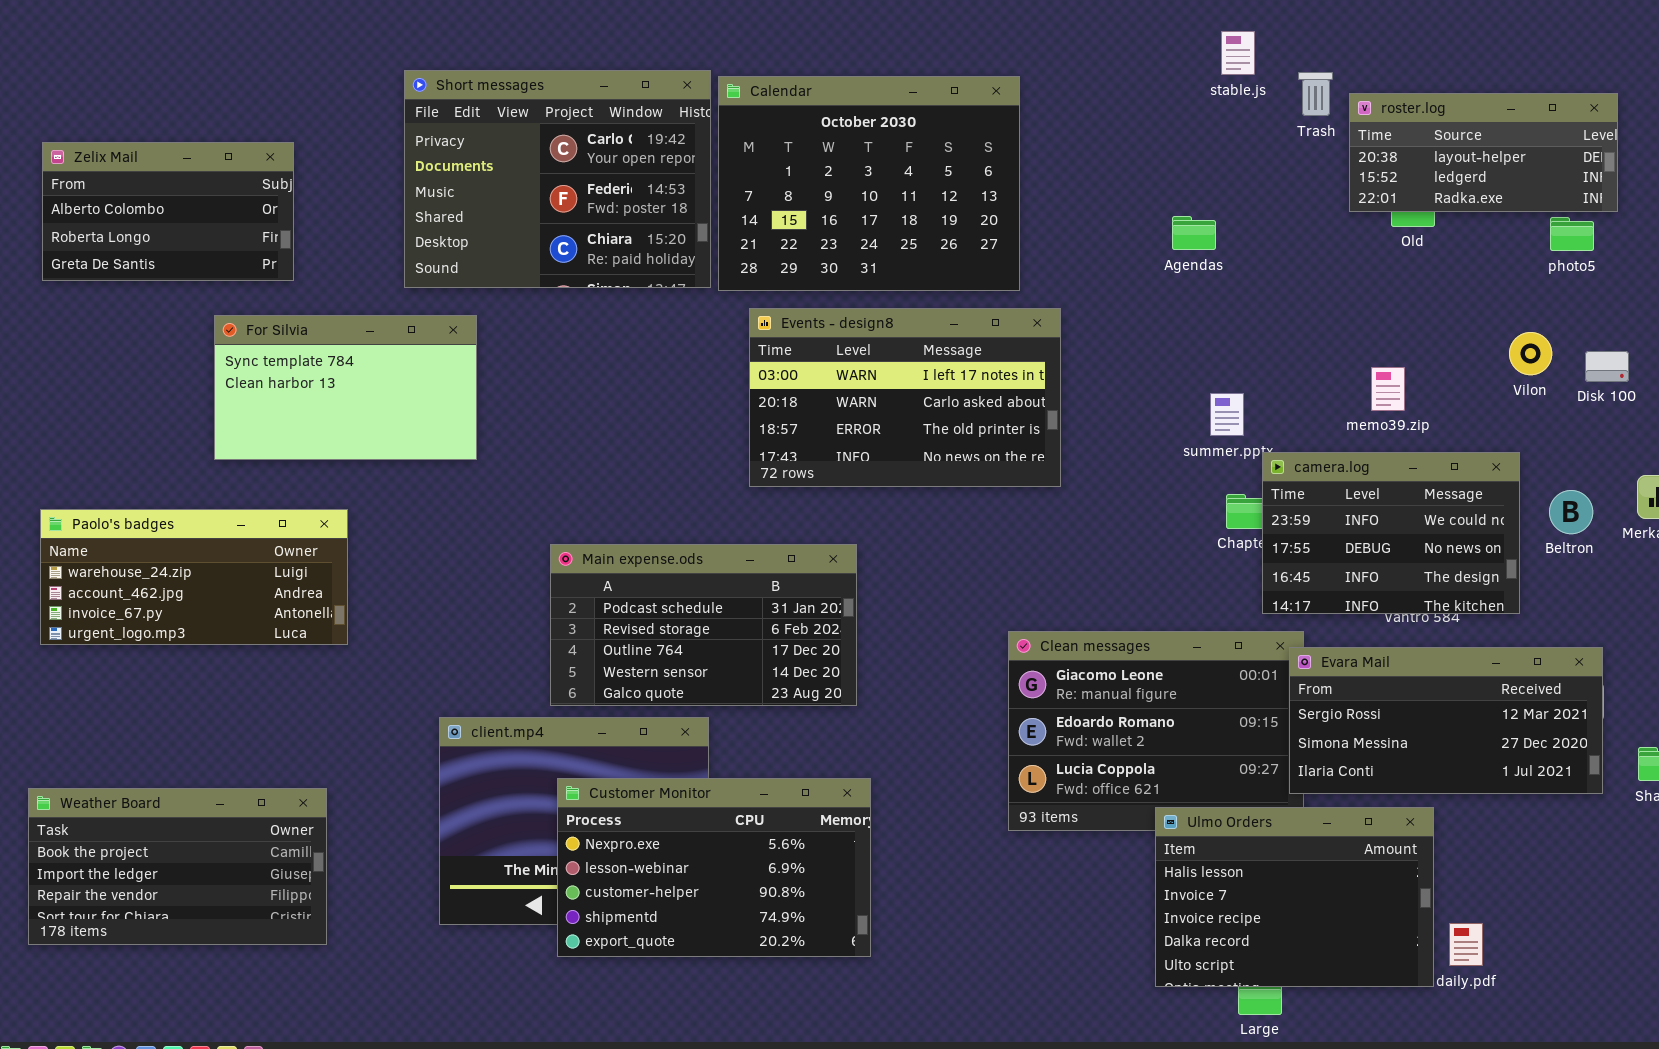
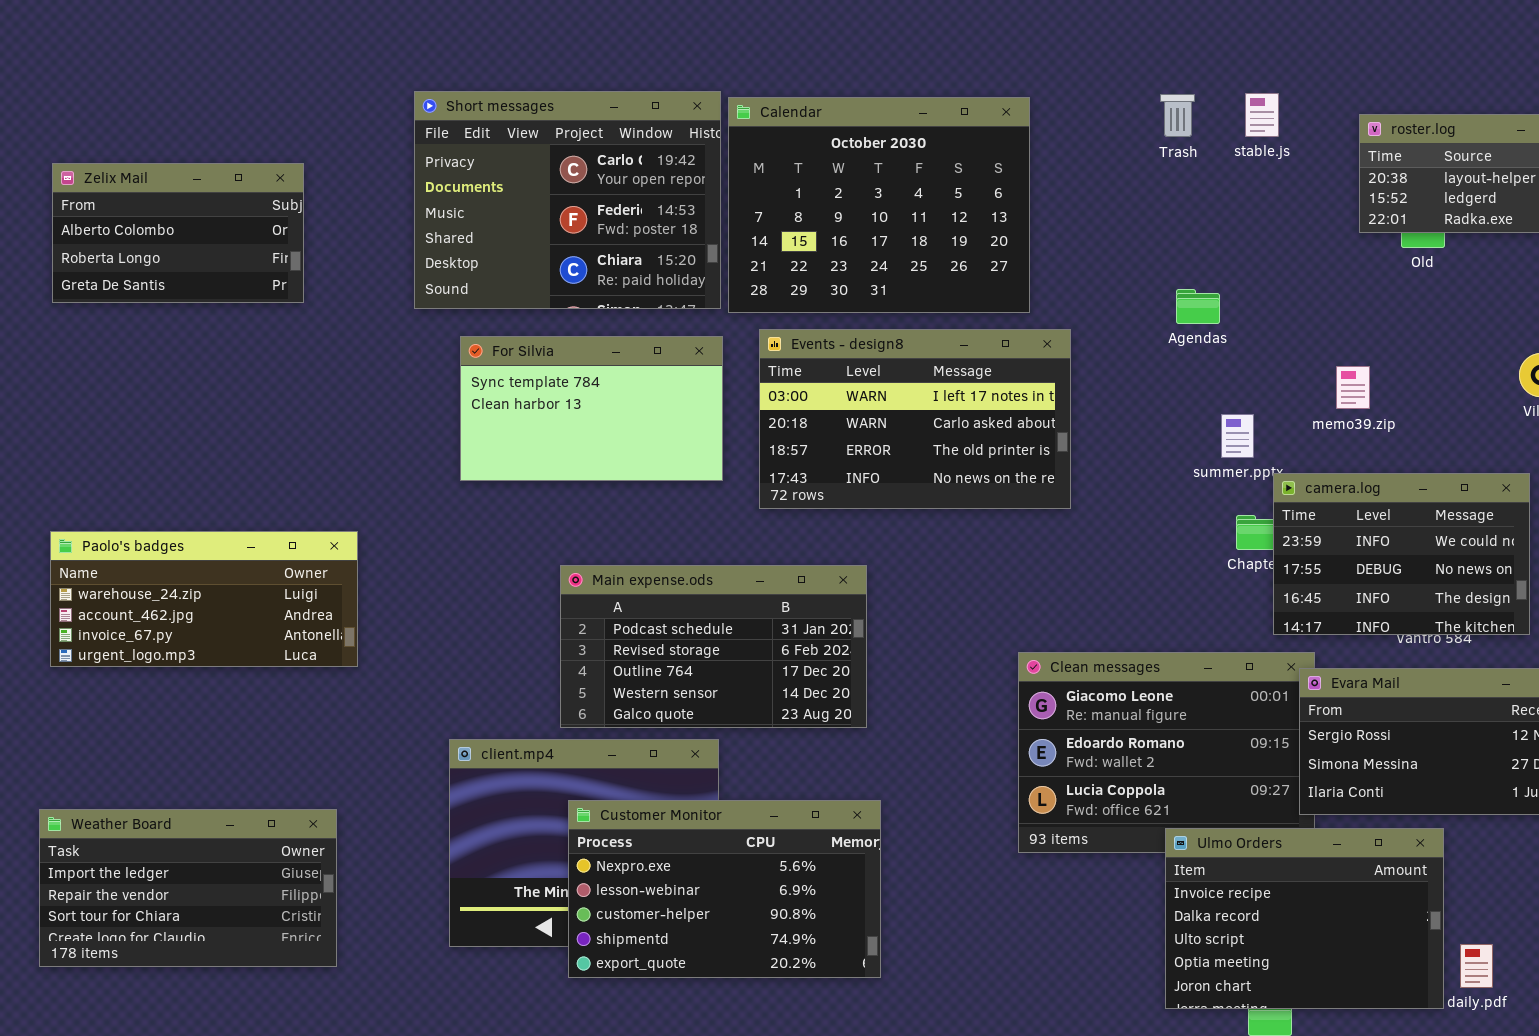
stable.js: [1221,31,1255,75] -> [1245,93,1279,137], moved
Trash: [1298,72,1333,116] -> [1160,94,1195,137], moved
Agendas: [1172,216,1216,250] -> [1176,289,1220,324], moved
For Silvia: [214,315,477,460] -> [460,336,723,481], moved
memo39.zip: [1371,367,1405,411] -> [1336,366,1370,409], moved
Weather Board: [28,788,327,945] -> [39,809,337,967], scrolled down 1 row
Ulmo Orders: [1155,807,1434,987] -> [1165,828,1444,1009], scrolled down 2 rows

